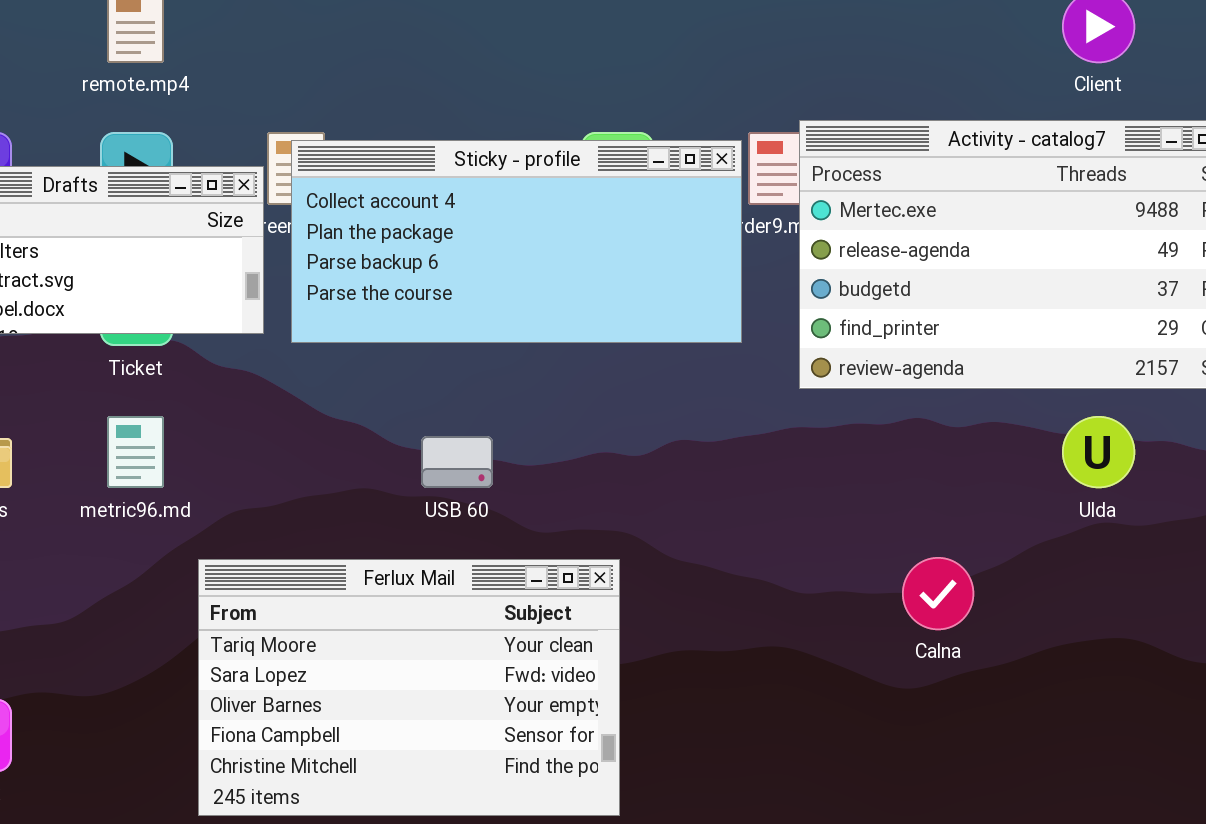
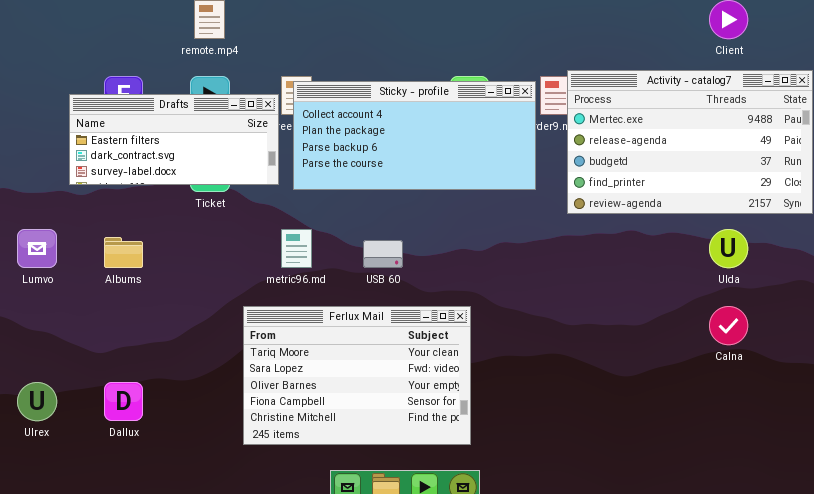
metric96.md: [107,416,164,488] -> [281,229,312,268], moved
Calna: [902,557,974,630] -> [709,306,748,345], moved

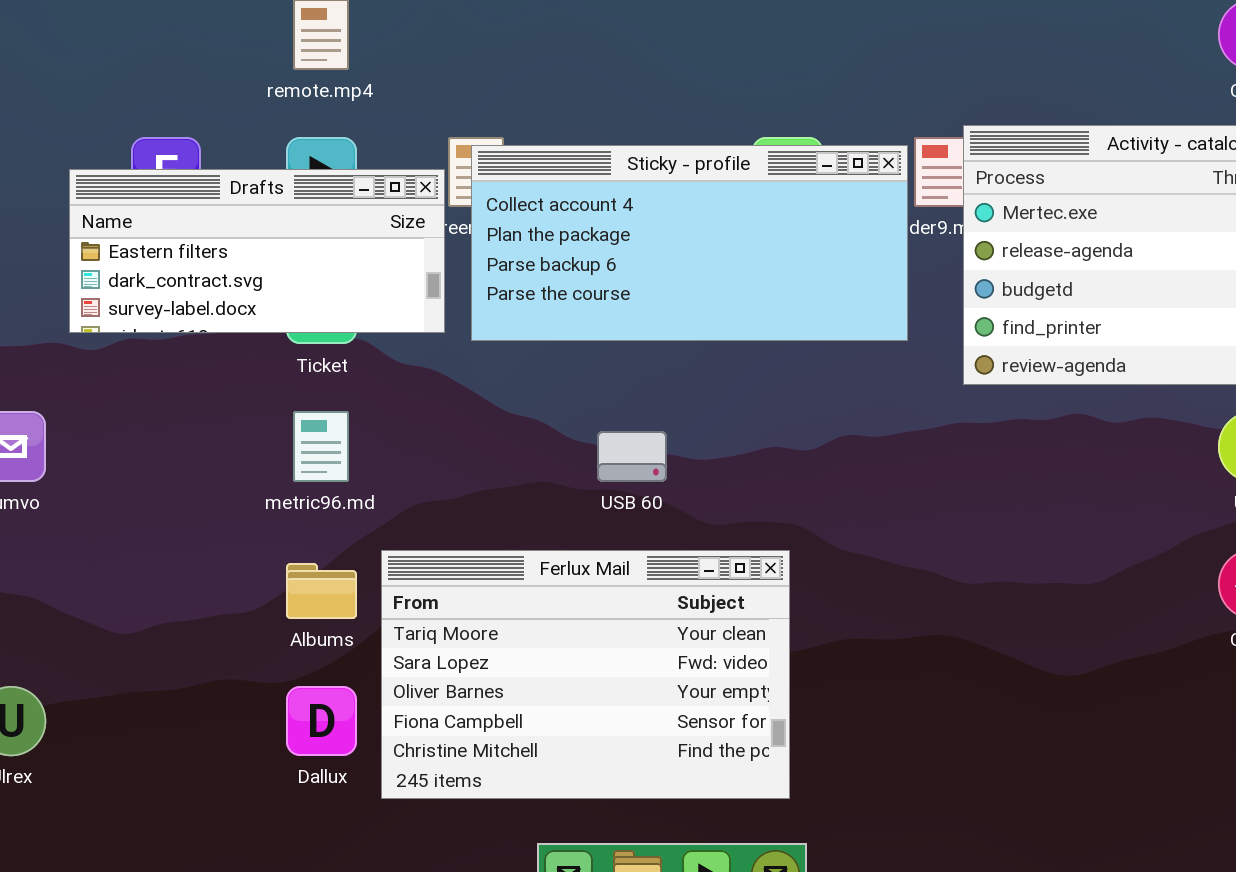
metric96.md: [281,229,312,268] -> [293,411,349,482], moved
Albums: [104,237,143,268] -> [286,563,357,619], moved
Dallux: [104,382,143,421] -> [286,686,357,756], moved

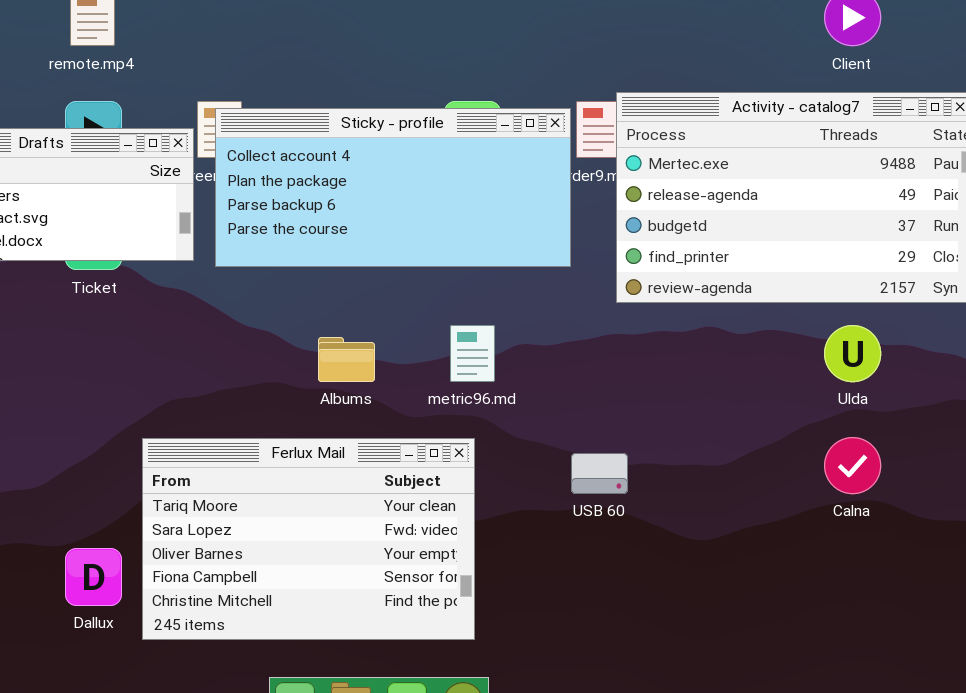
metric96.md: [293,411,349,482] -> [450,325,495,382], moved
USB 60: [597,431,667,482] -> [571,453,628,494], moved
Albums: [286,563,357,619] -> [318,337,375,382], moved

